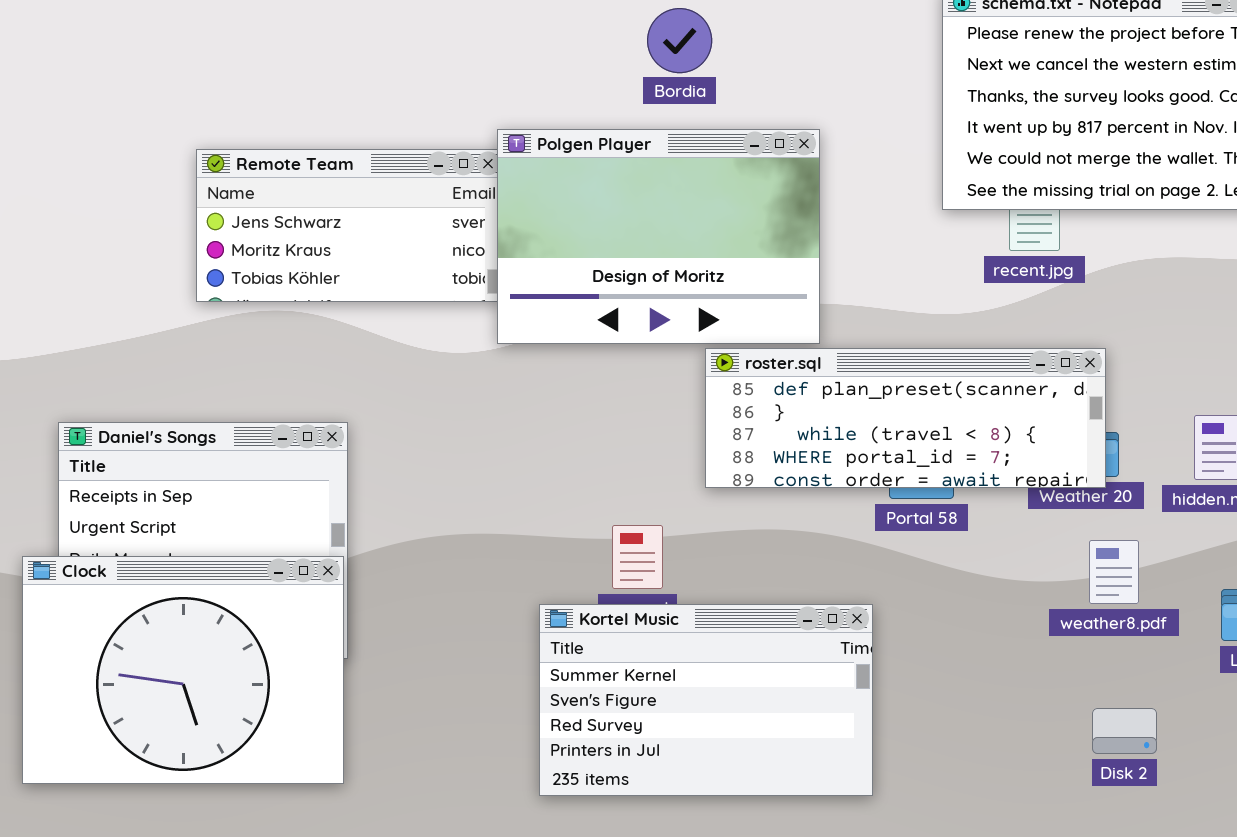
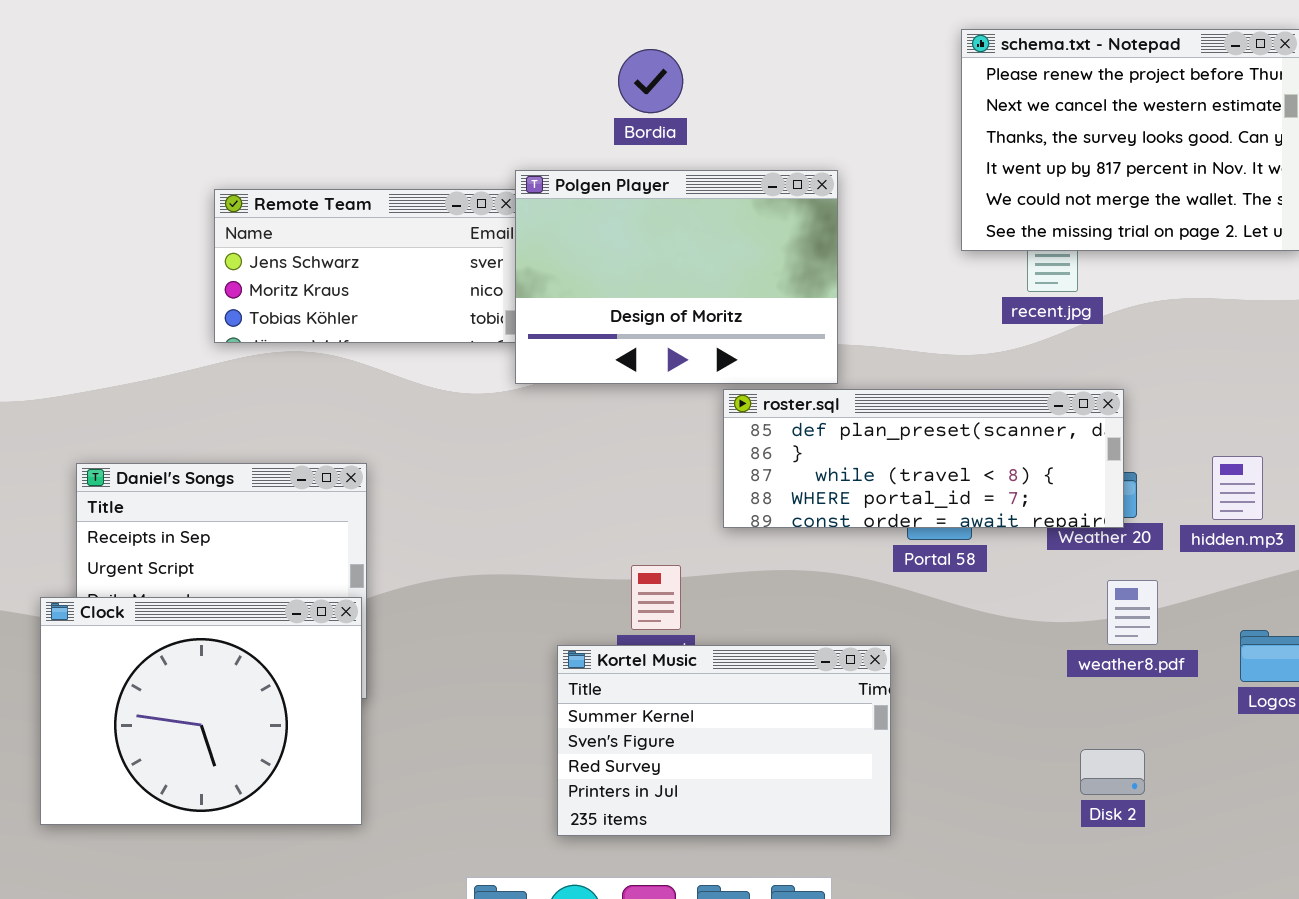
Bordia: [647,8,712,73] -> [618,49,683,113], moved
Disk 2: [1092,708,1157,754] -> [1080,749,1145,795], moved

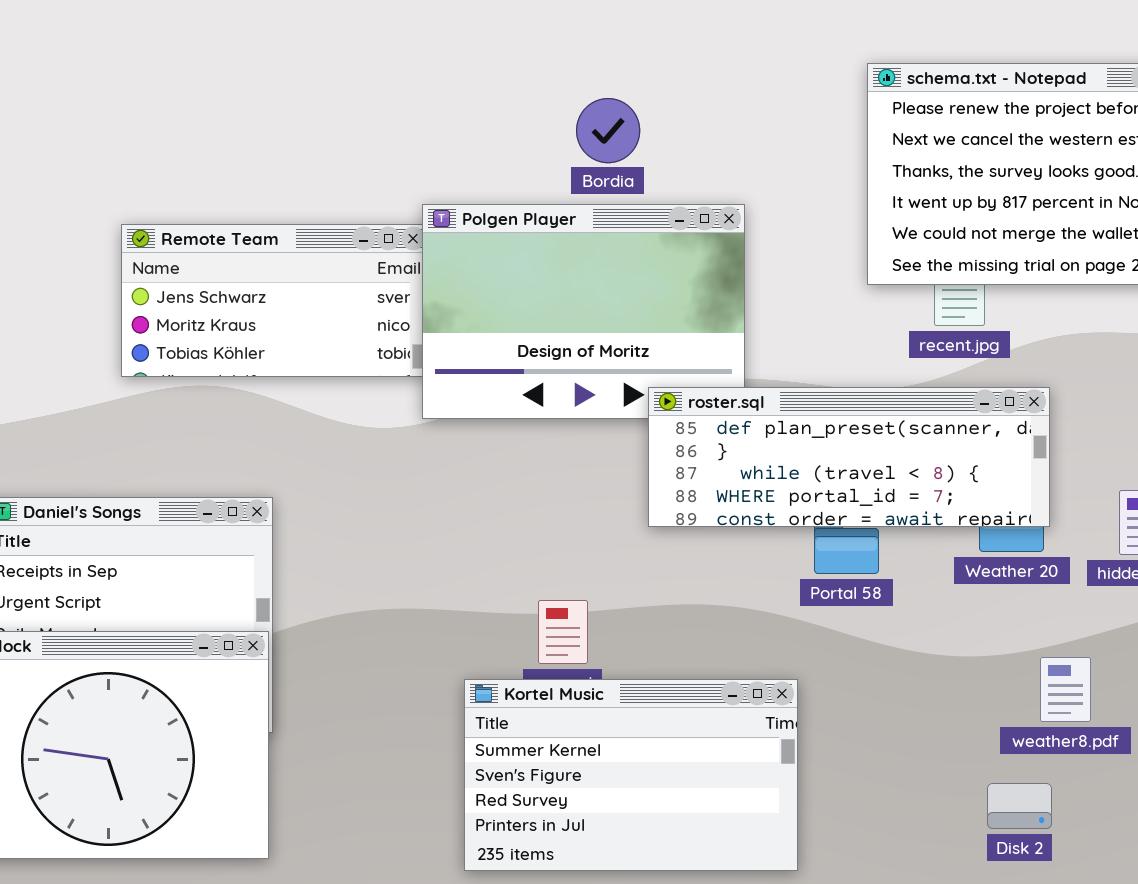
Bordia: [618,49,683,113] -> [576,98,640,163], moved
roster.sql: [723,389,1124,528] -> [648,387,1050,527], moved
weather8.pdf: [1107,580,1158,645] -> [1040,657,1091,722], moved

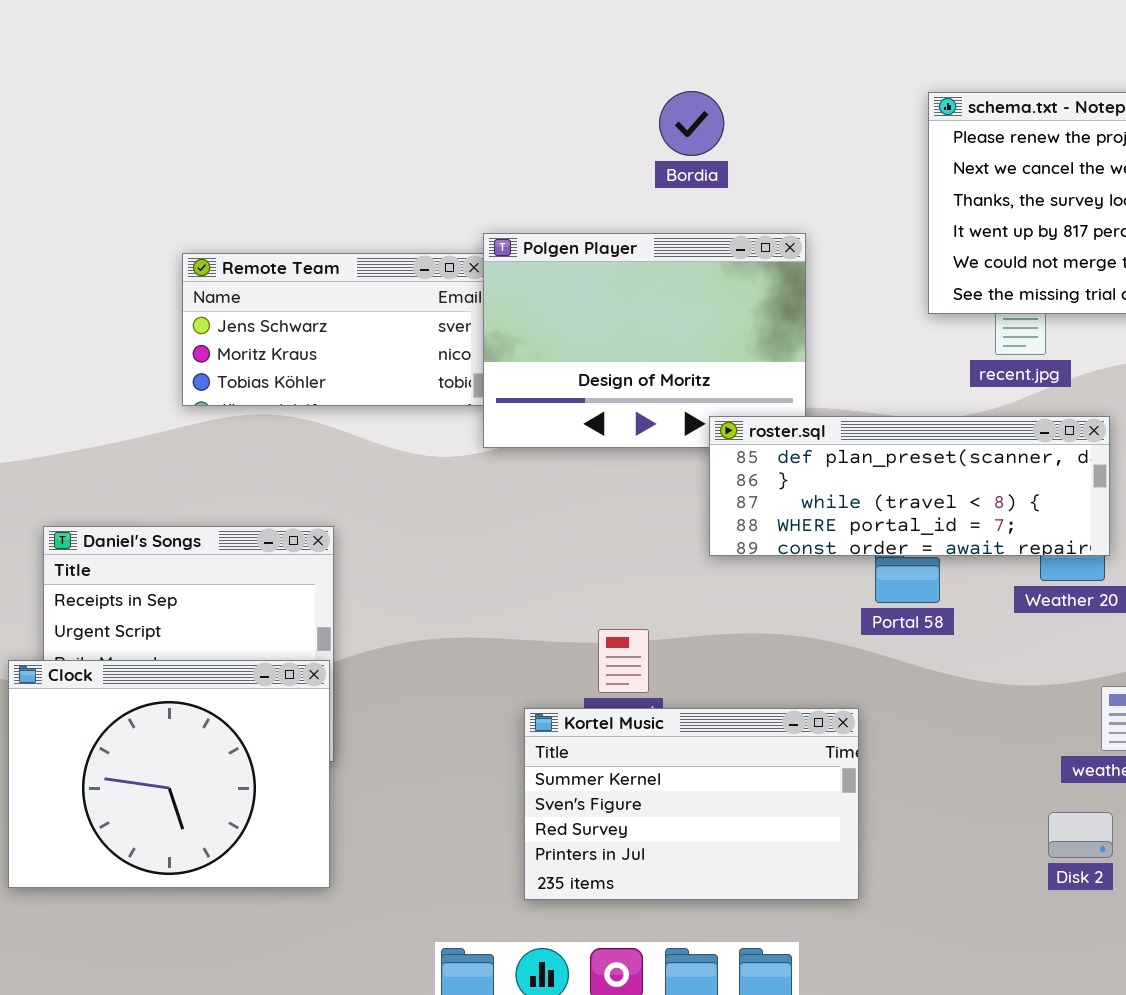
Bordia: [576,98,640,163] -> [659,91,724,156], moved

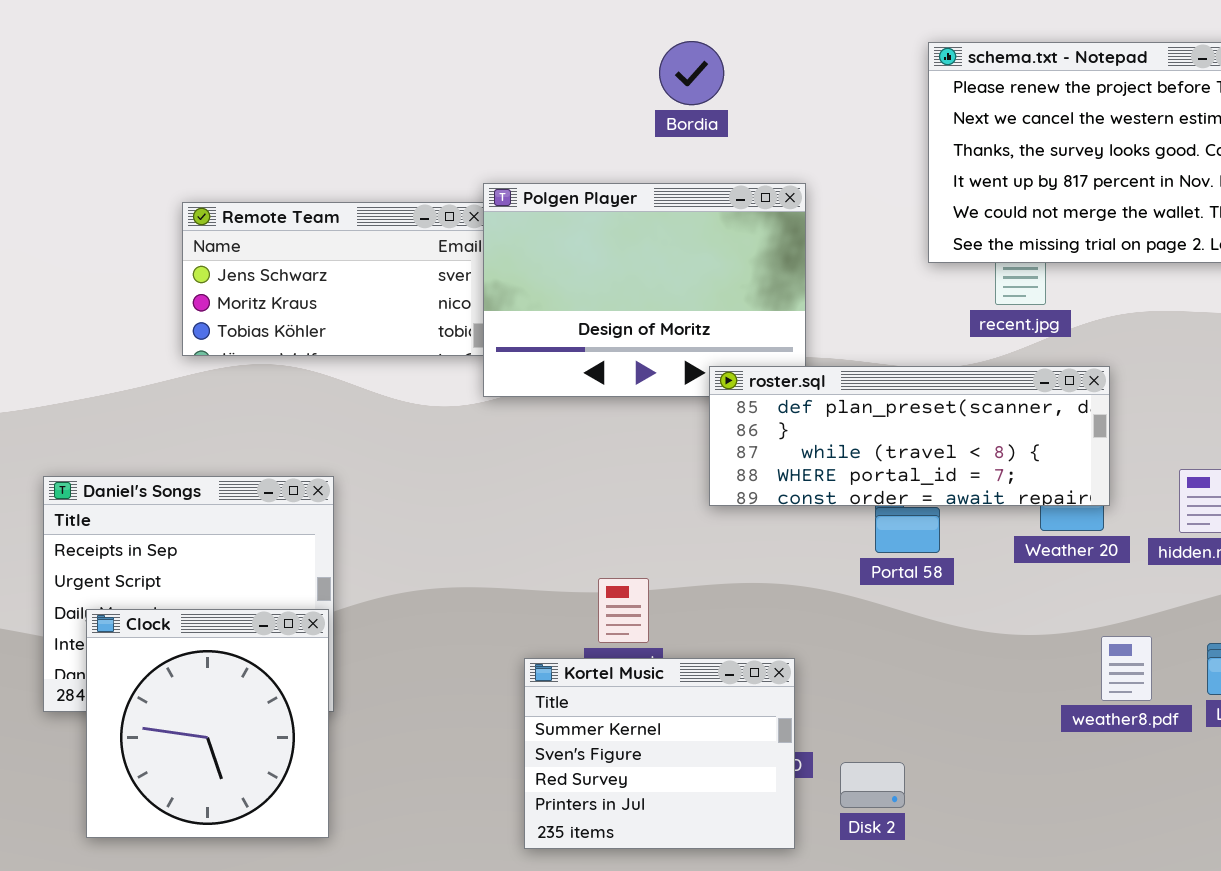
Clock: [8,660,330,888] -> [86,609,329,838], resized
Kortel Music: [524,708,859,900] -> [524,658,795,849], resized
Disk 2: [1048,812,1113,858] -> [840,762,905,808], moved

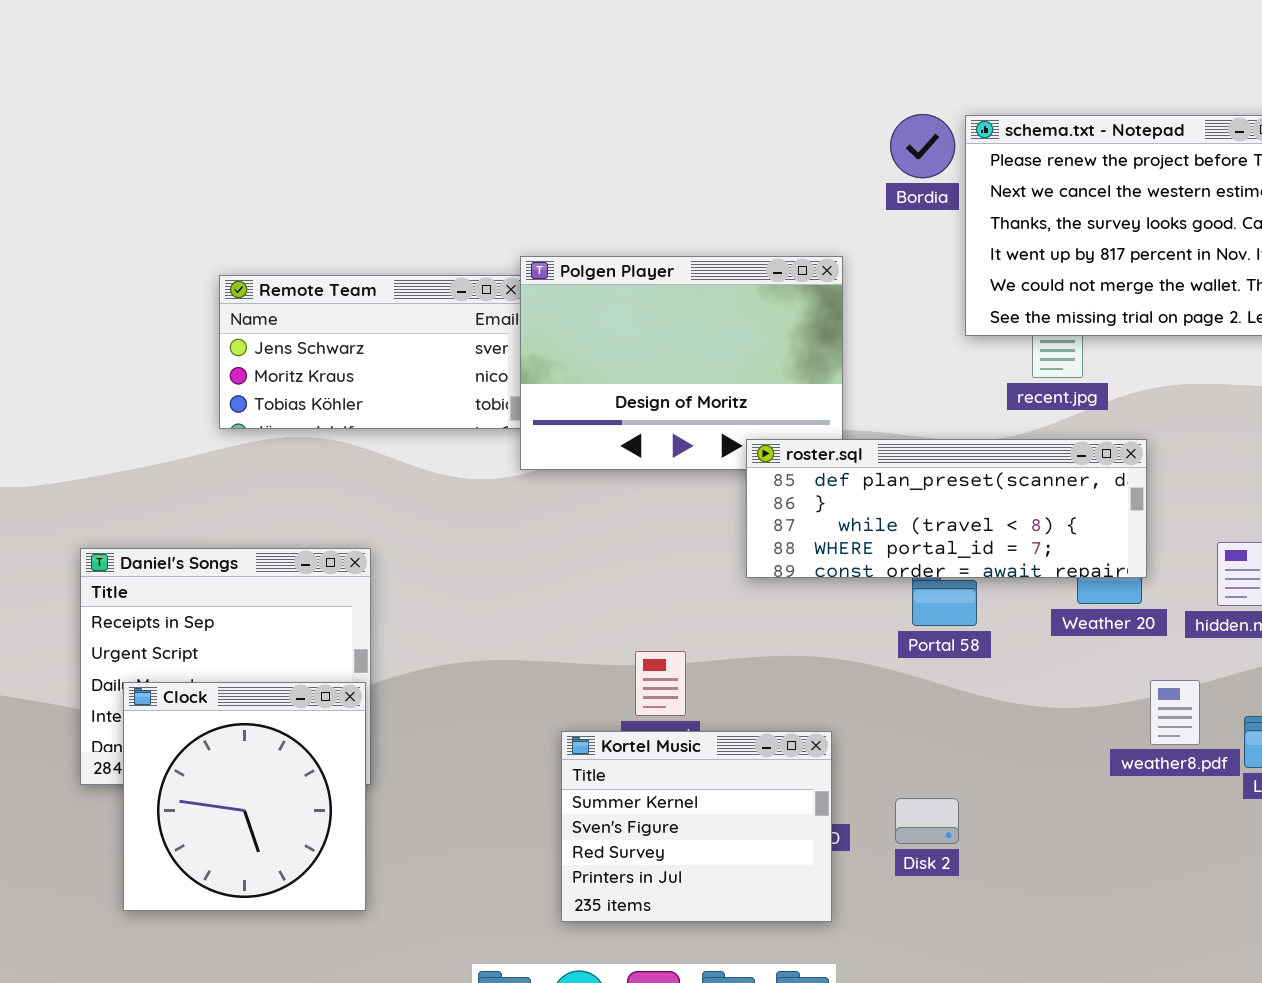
Bordia: [659,41,724,105] -> [890,114,955,178], moved
weather8.pdf: [1101,636,1152,701] -> [1150,680,1200,745], moved
Disk 2: [840,762,905,808] -> [895,798,959,844], moved

